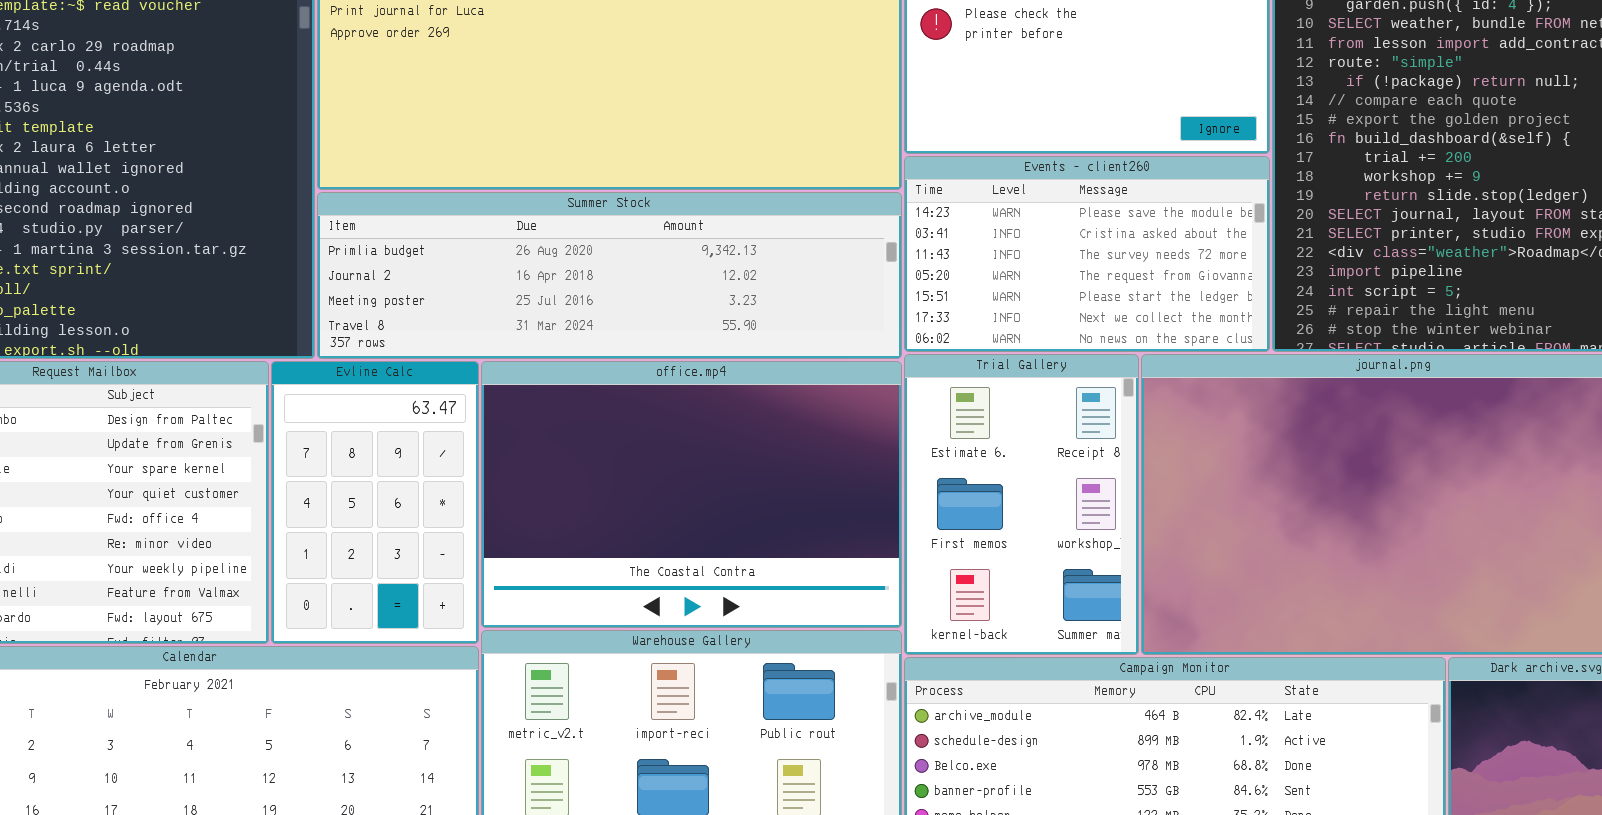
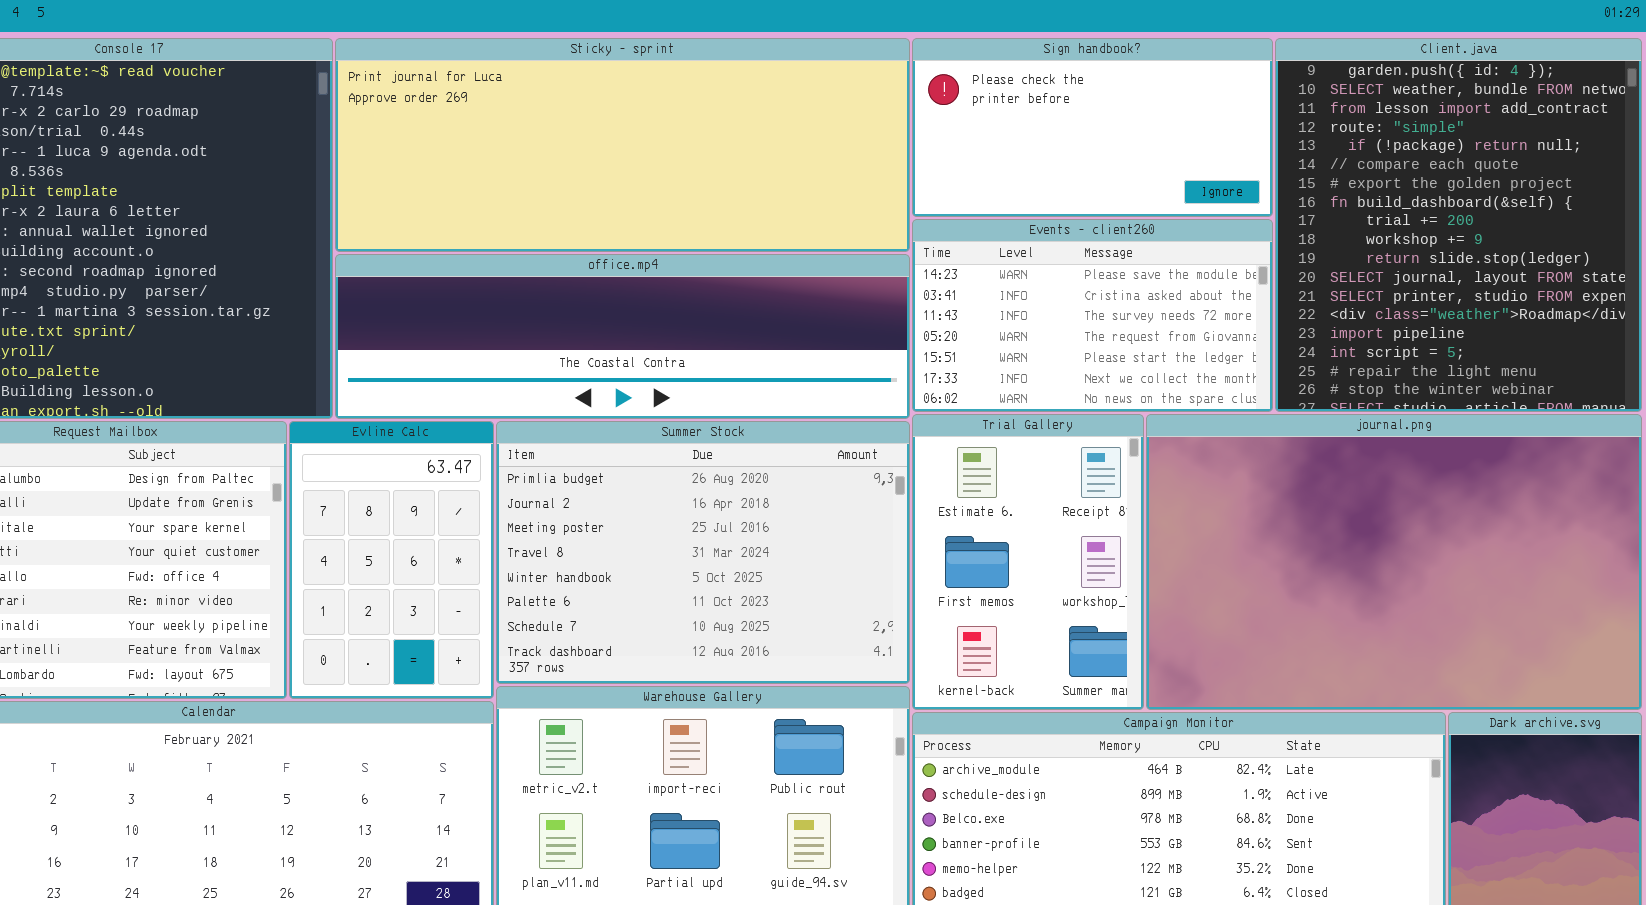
Summer Stock: [317,192,902,359] -> [496,421,910,684], moved, resized
office.mp4: [481,361,902,628] -> [335,254,910,419], moved, resized

